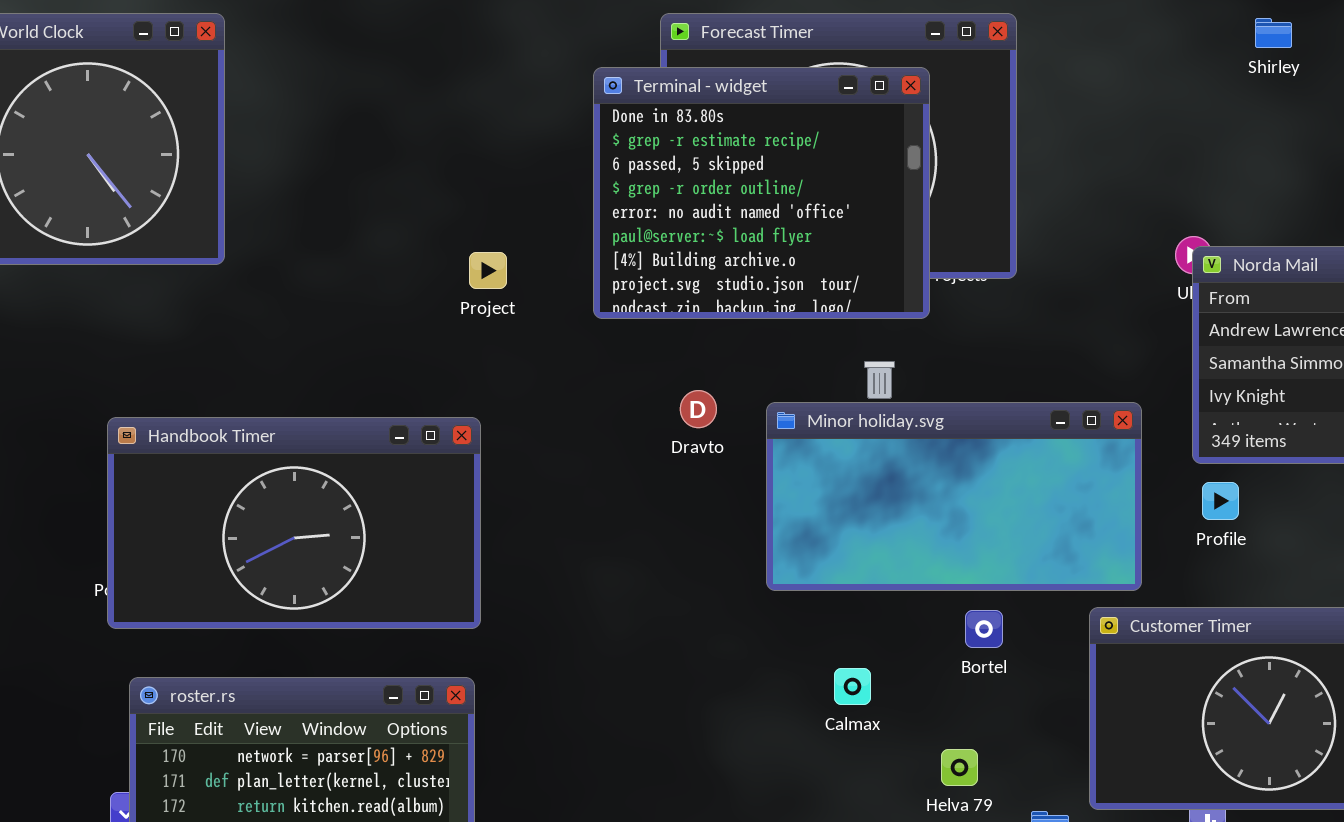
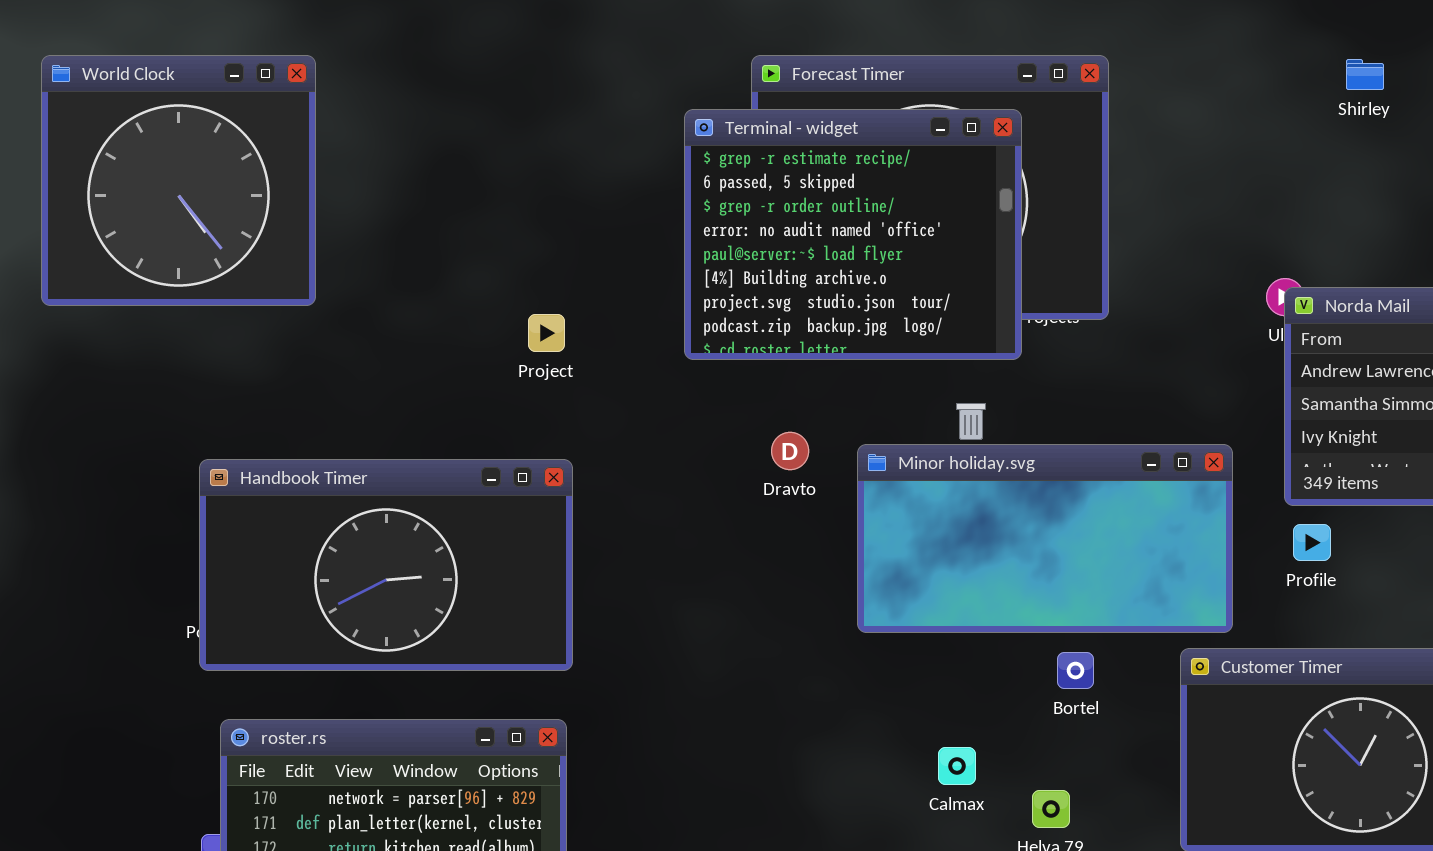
Terminal - widget: [593,67,930,319] -> [684,109,1022,360], scrolled down 1 row
Project: [469,252,507,289] -> [528,314,565,352], moved
Calmax: [834,668,871,705] -> [938,747,976,785], moved

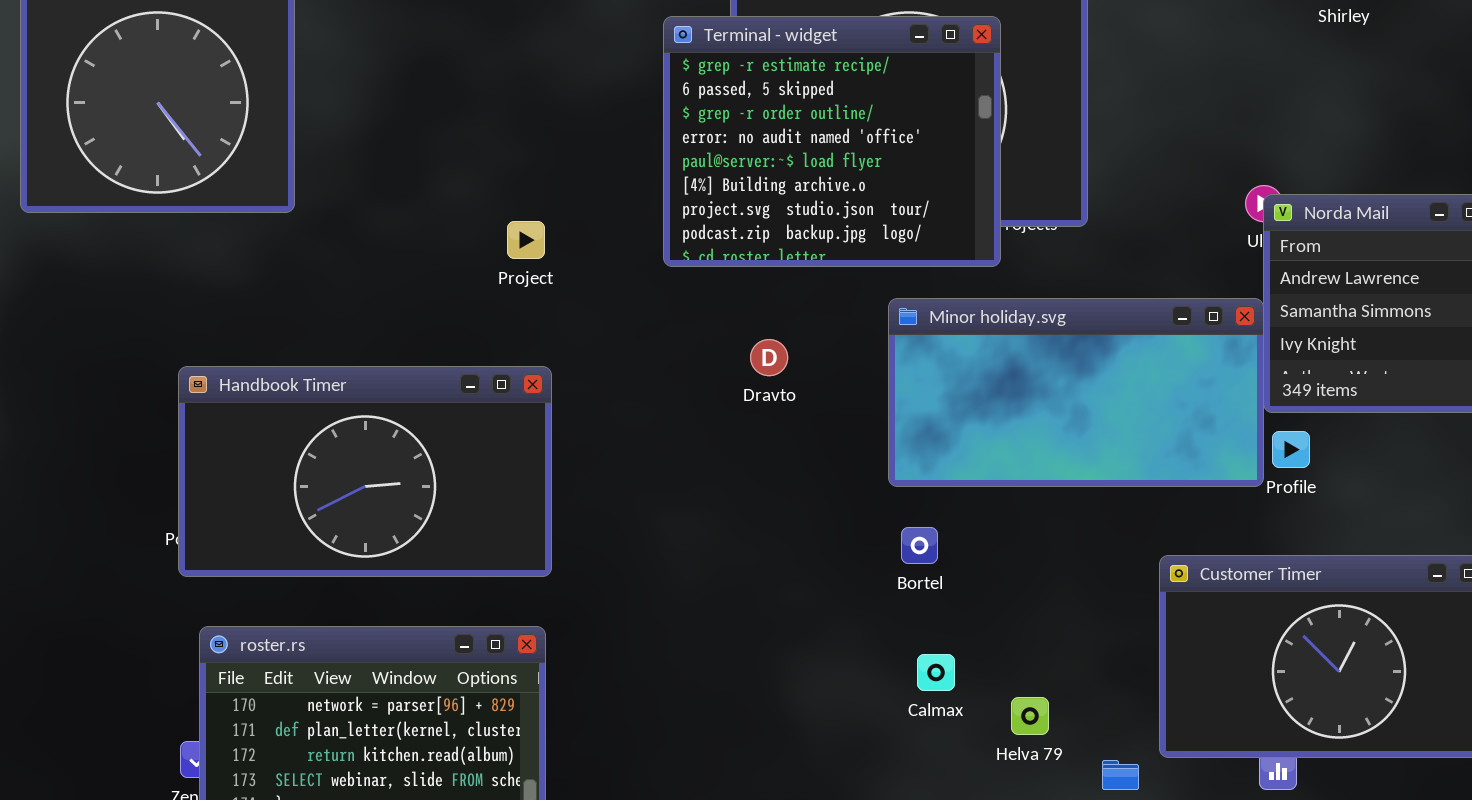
Minor holiday.svg: [857,444,1233,633] -> [888,298,1264,487], moved
Bortel: [1057,652,1094,689] -> [901,527,938,564], moved

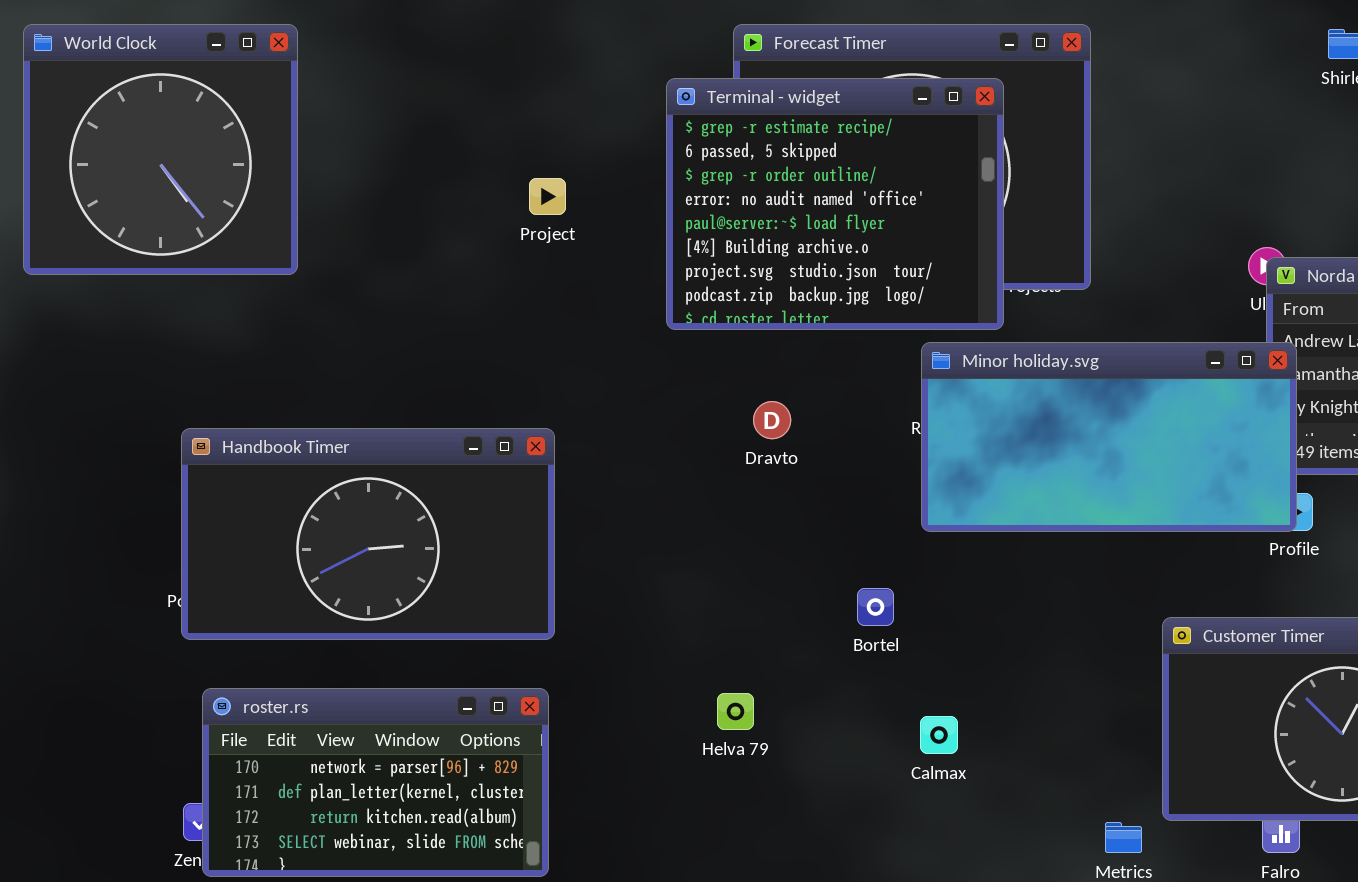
Project: [507,221,545,259] -> [529,178,566,215], moved
Minor holiday.svg: [888,298,1264,487] -> [921,342,1297,532], moved
Bortel: [901,527,938,564] -> [857,588,894,626], moved
Helva 79: [1011,697,1049,735] -> [717,693,754,730], moved

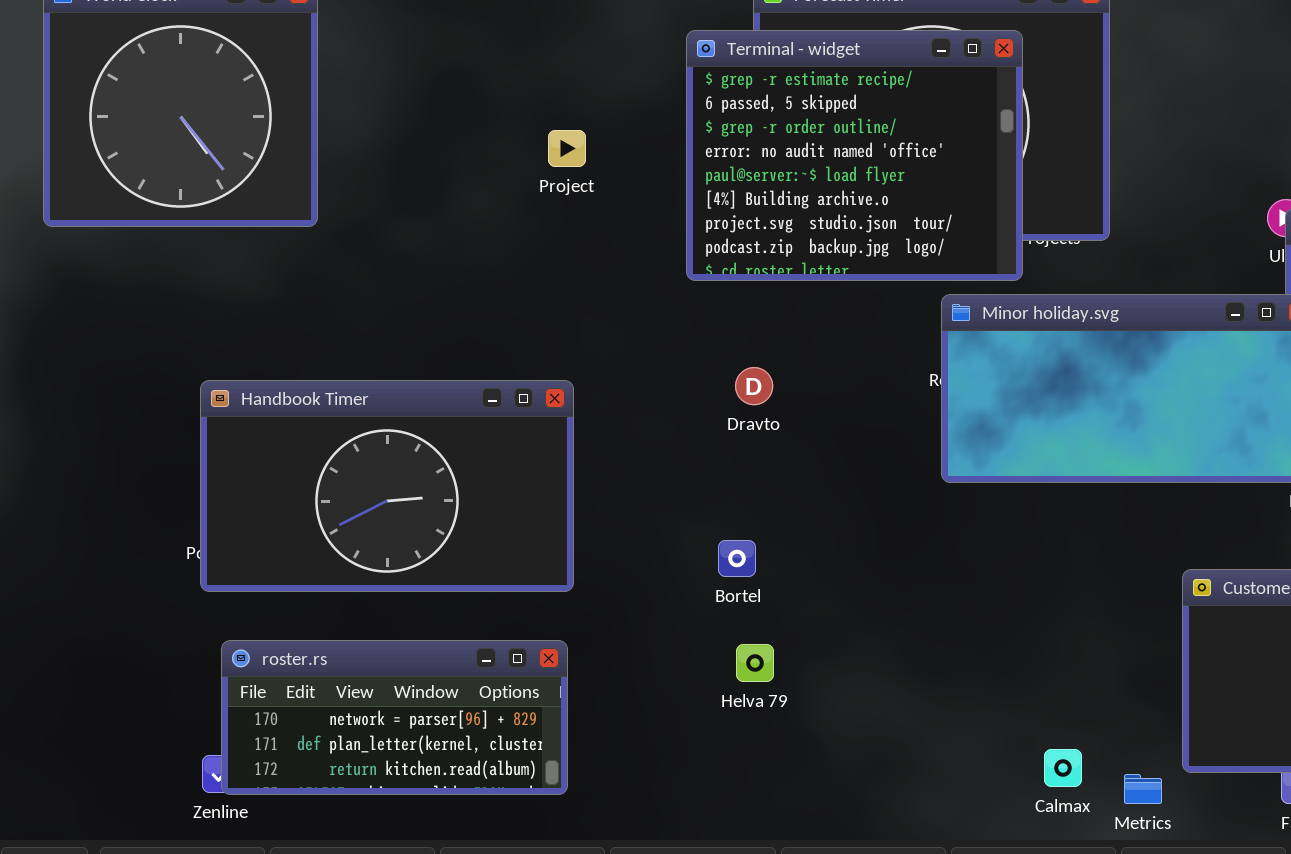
Dravto: [753,401,791,439] -> [735,367,773,405], moved
Bortel: [857,588,894,626] -> [718,540,756,577], moved
roster.rs: [202,688,549,877] -> [221,640,568,795], resized
Calmax: [920,716,958,754] -> [1044,749,1082,787], moved

